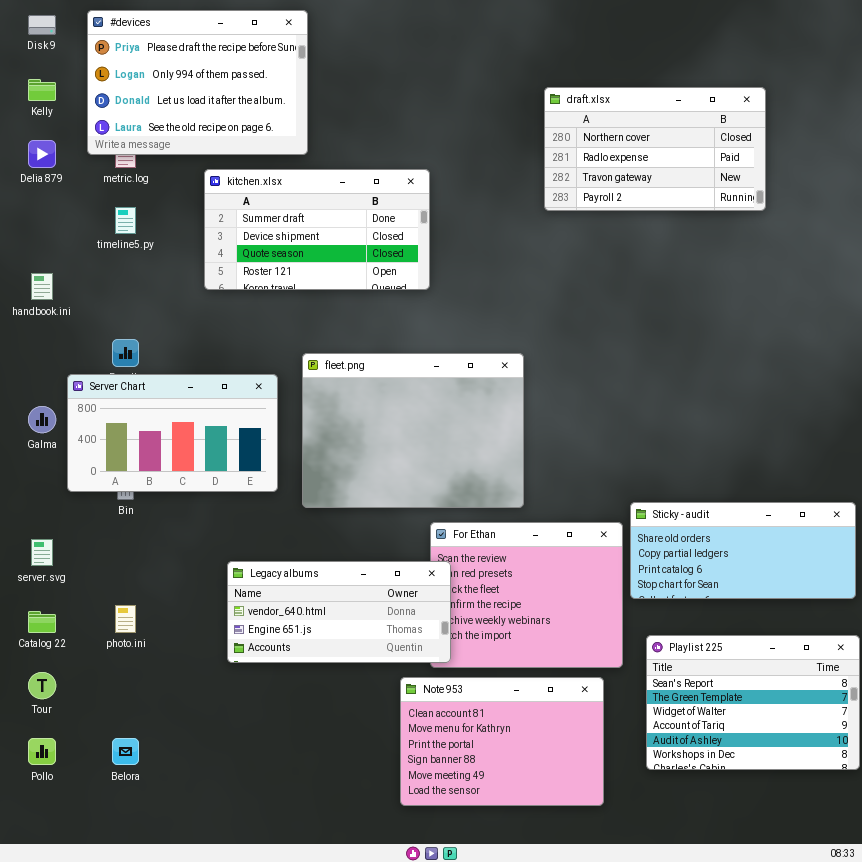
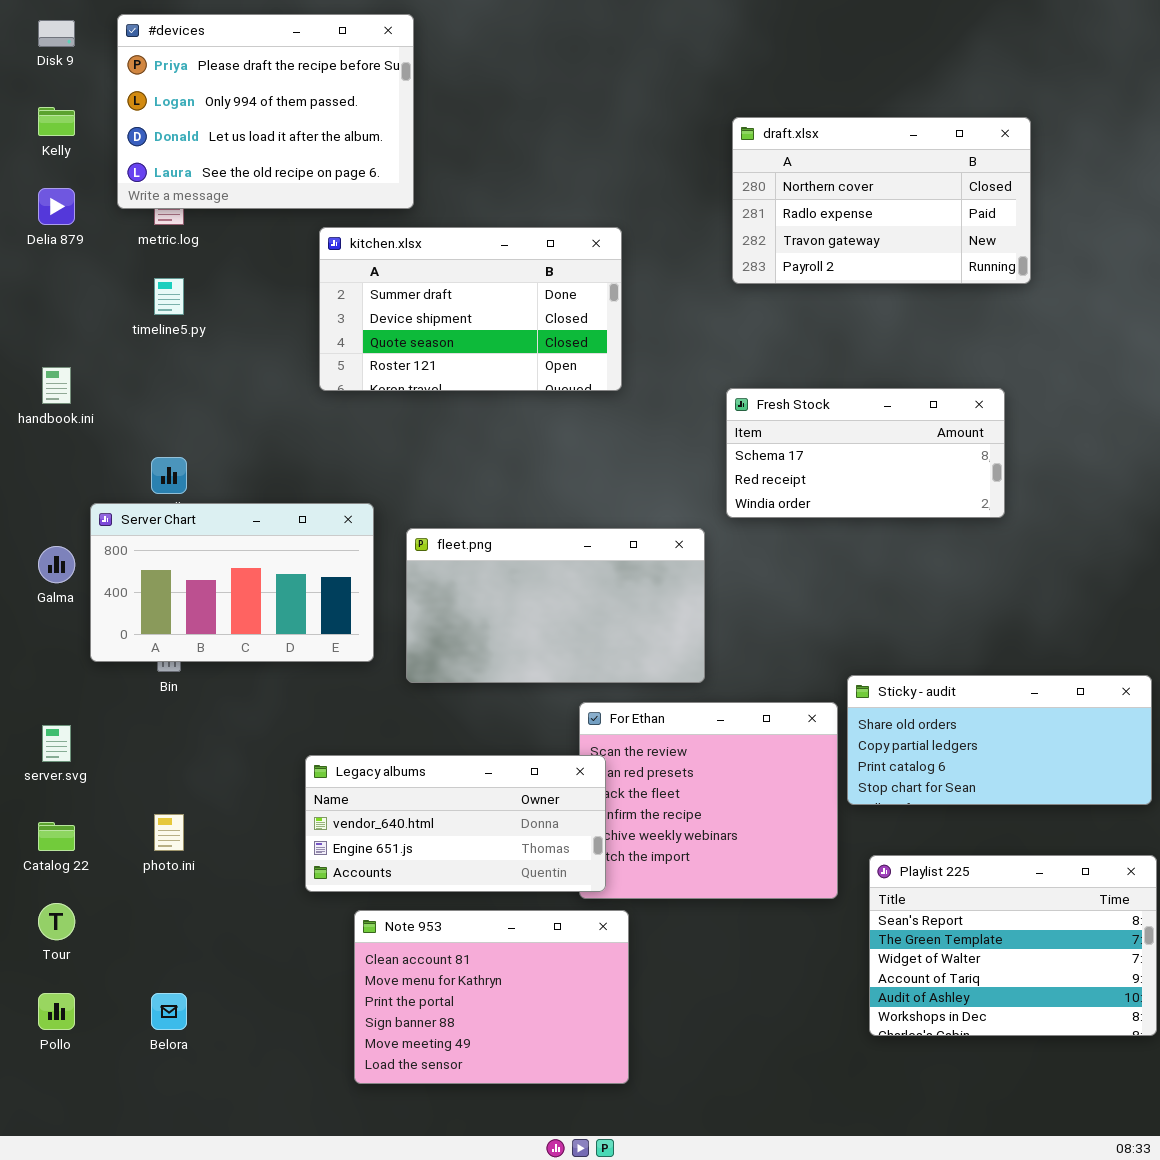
kitchen.xlsx: [204,169,430,290] -> [319,227,622,391], moved
Fresh Stock: none -> [726,388,1005,518], opened
fleet.png: [302,353,524,508] -> [406,528,705,683], resized
Note 953: [400,677,604,806] -> [354,910,629,1084], moved

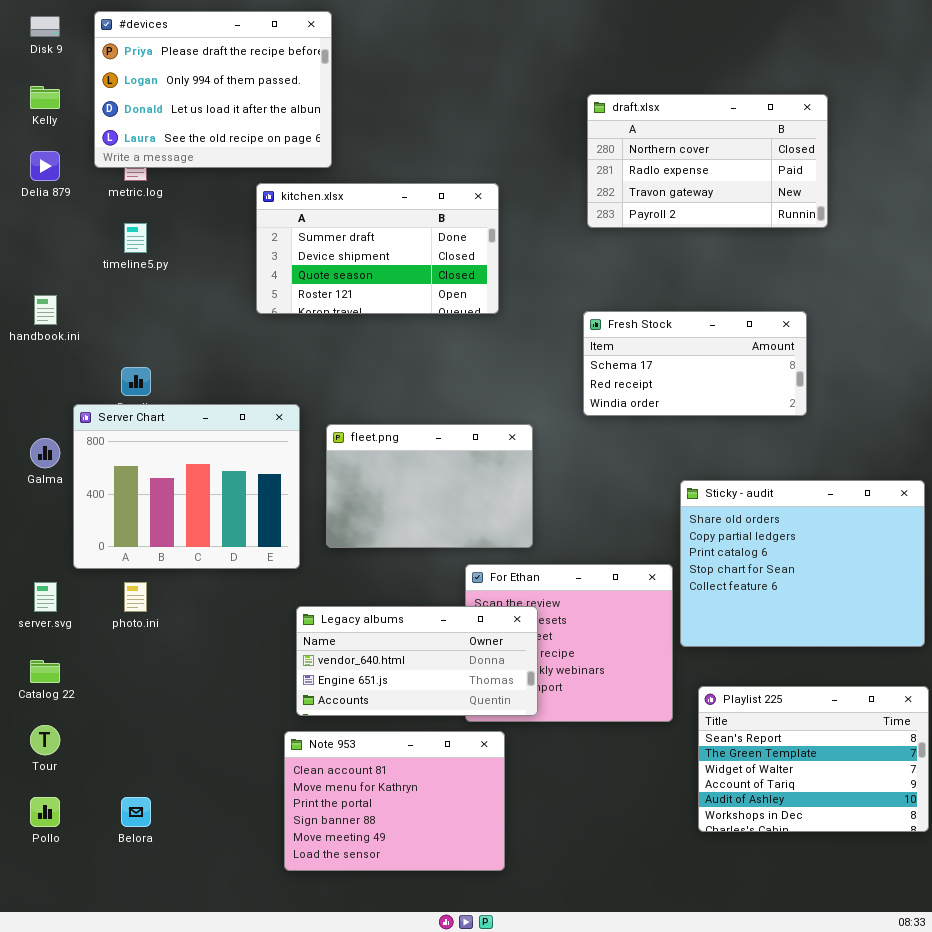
Server Chart: [90,503,374,662] -> [73,404,300,569], resized
fleet.png: [406,528,705,683] -> [326,424,533,548], resized
Sticky - audit: [847,675,1152,805] -> [680,480,925,647], resized
Legacy albums: [305,755,606,892] -> [296,606,538,716], moved
photo.ini: [154,814,184,851] -> [124,582,147,612], moved

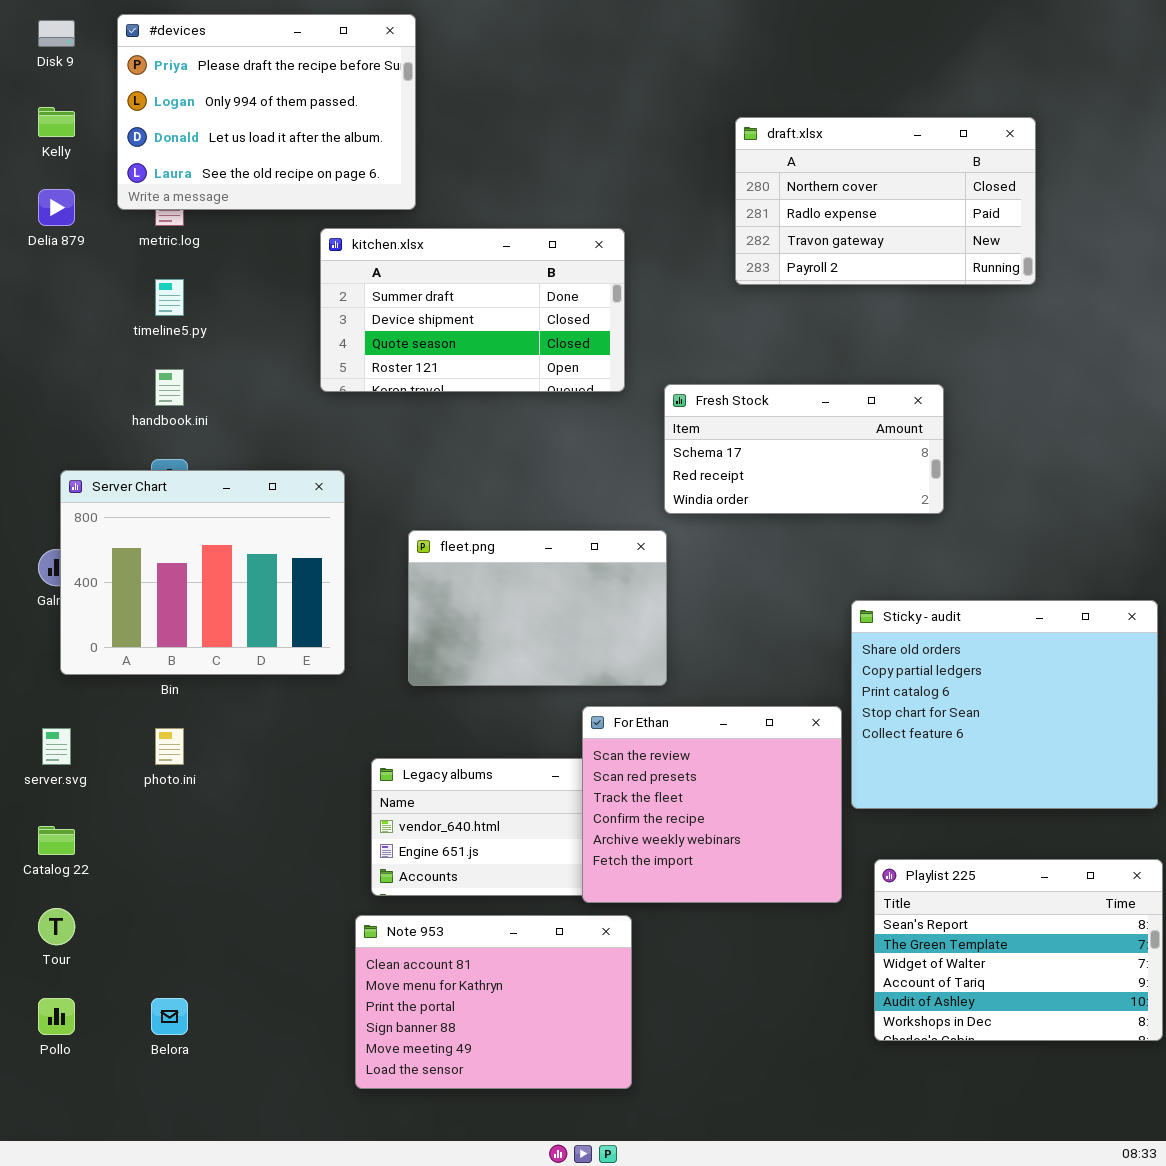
handbook.ini: [34,295,57,325] -> [155,369,184,406], moved
Fresh Stock: [583,311,807,416] -> [664,384,944,514], moved
Server Chart: [73,404,300,569] -> [60,470,345,675], moved
For Ethan: [465,564,673,722] -> [582,706,842,903], raised

